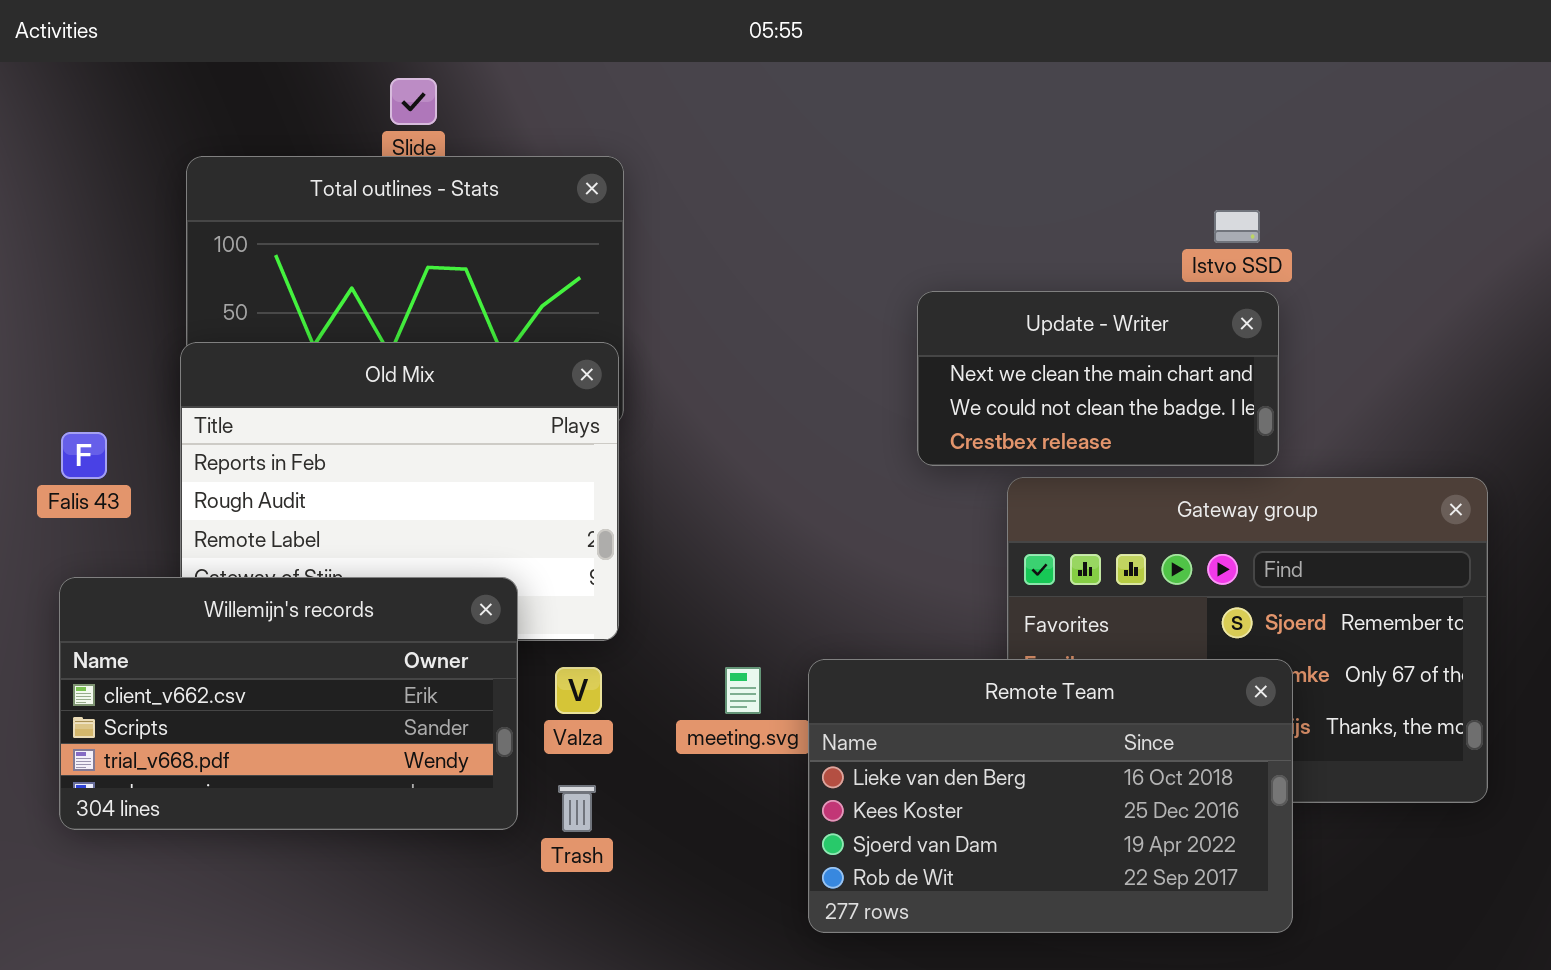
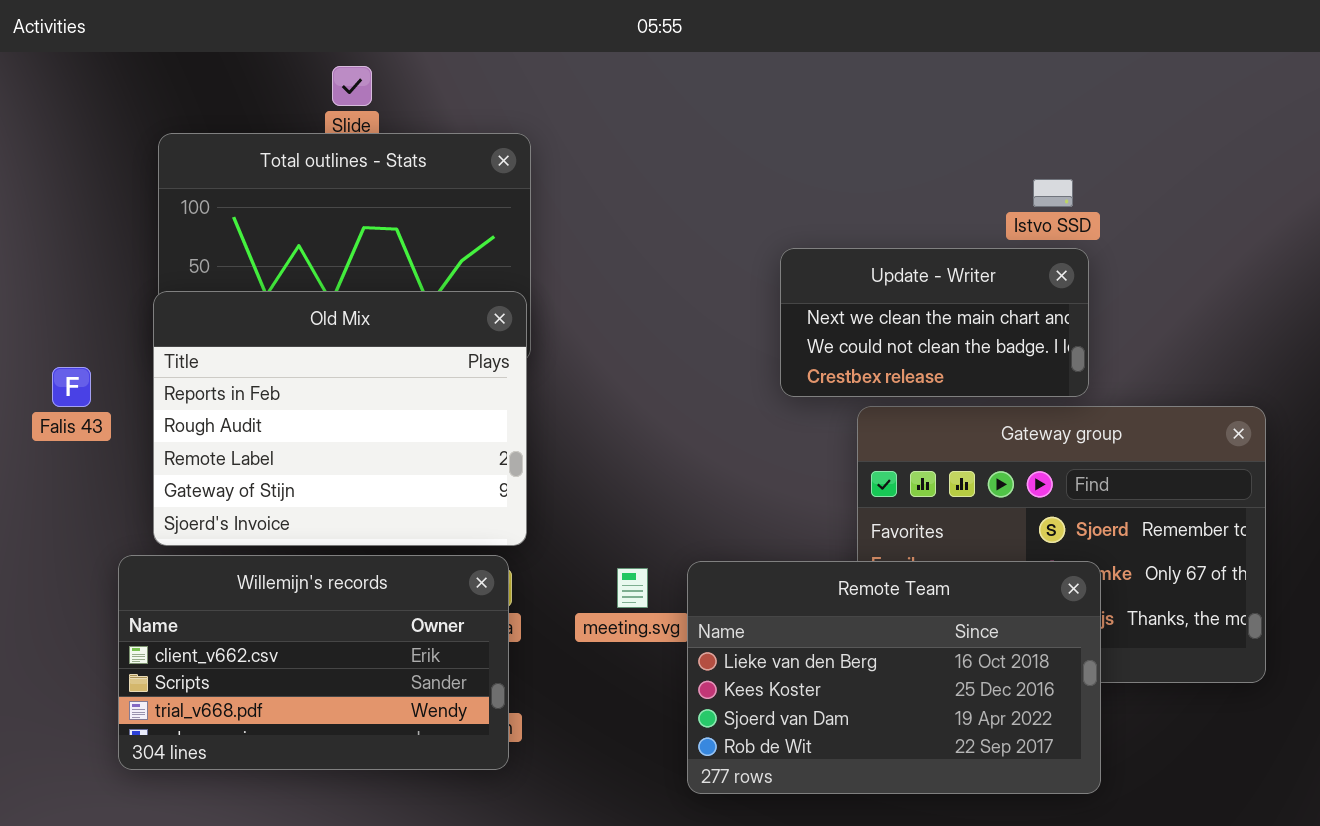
Willemijn's records: [59,577,518,830] -> [118,555,509,770], moved

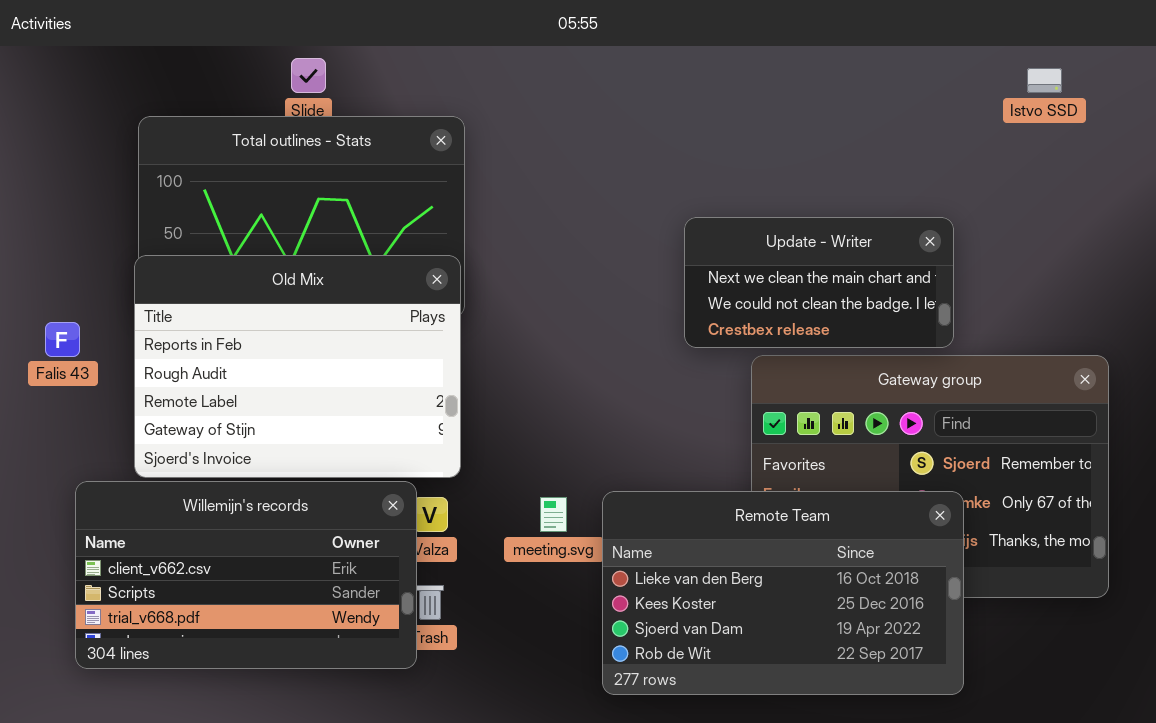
Istvo SSD: [1033,179,1073,207] -> [1027,68,1062,93], moved
Willemijn's records: [118,555,509,770] -> [75,481,417,669], moved

